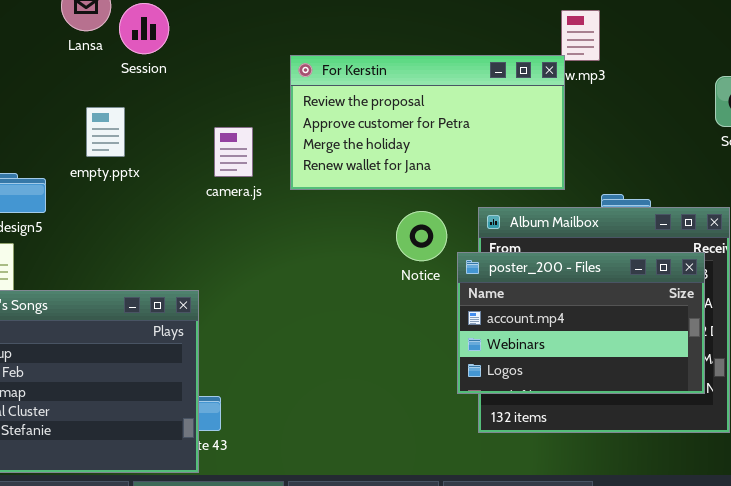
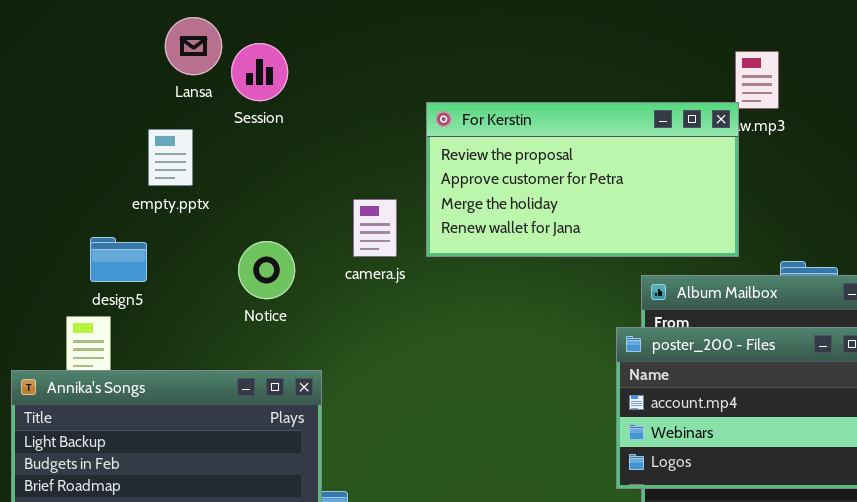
empty.pptx: [86,107,125,157] -> [148,129,193,186], moved
camera.js: [214,127,253,177] -> [353,199,397,257], moved
Notice: [396,211,447,261] -> [238,241,295,299], moved

